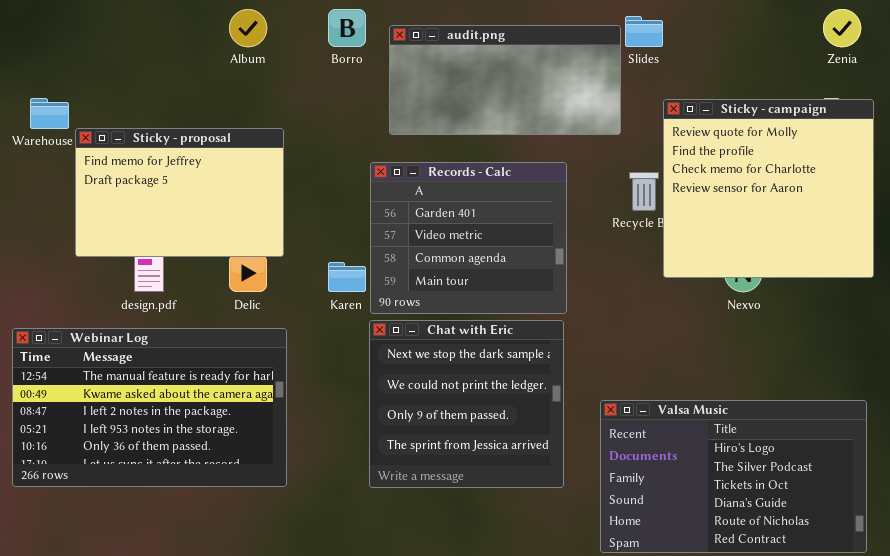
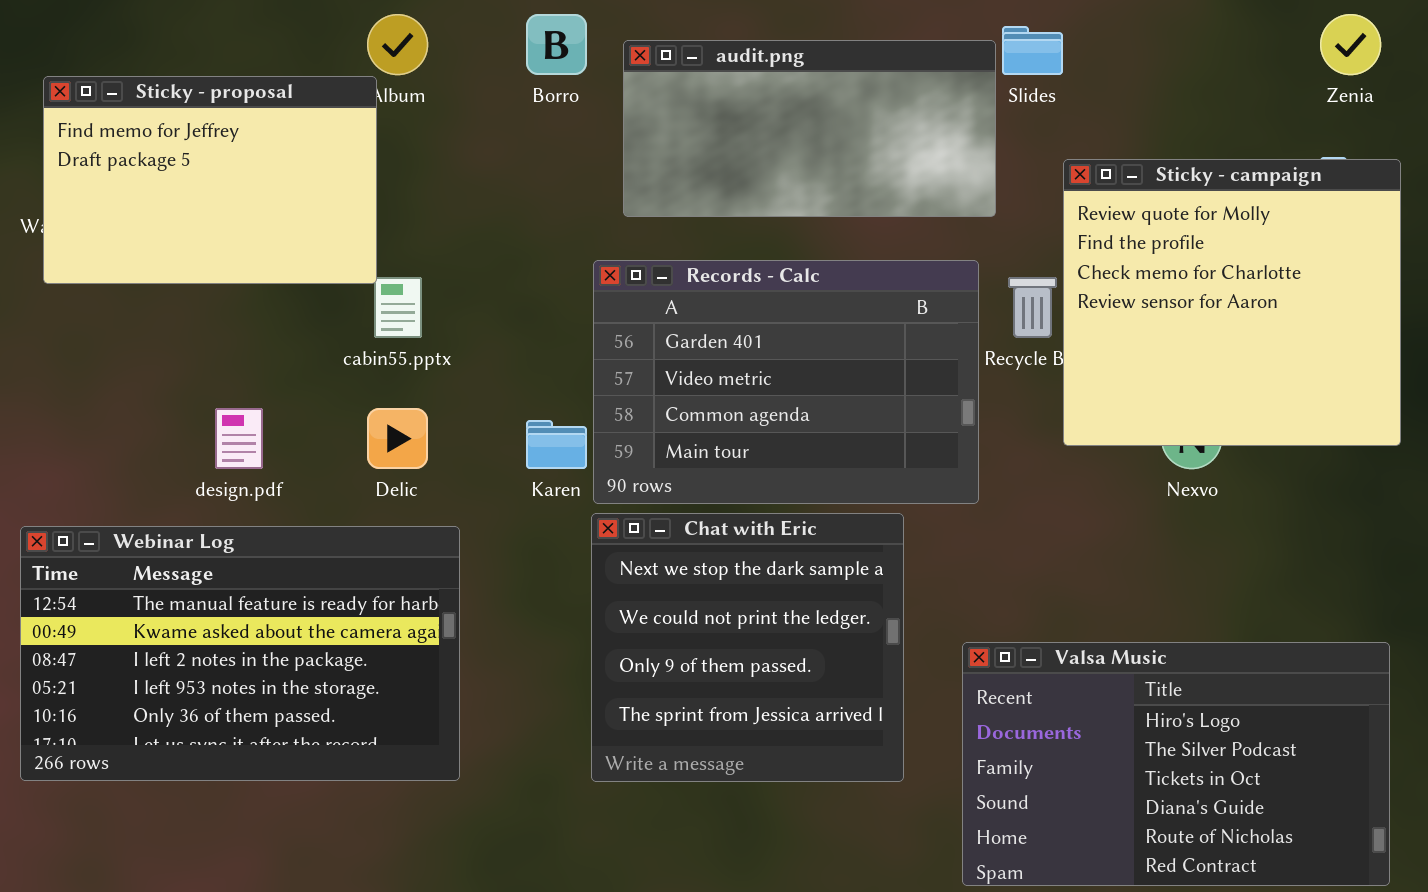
Sticky - proposal: [75,128,284,257] -> [43,76,377,284], moved
Records - Calc: [370,162,567,314] -> [593,260,979,504], resized

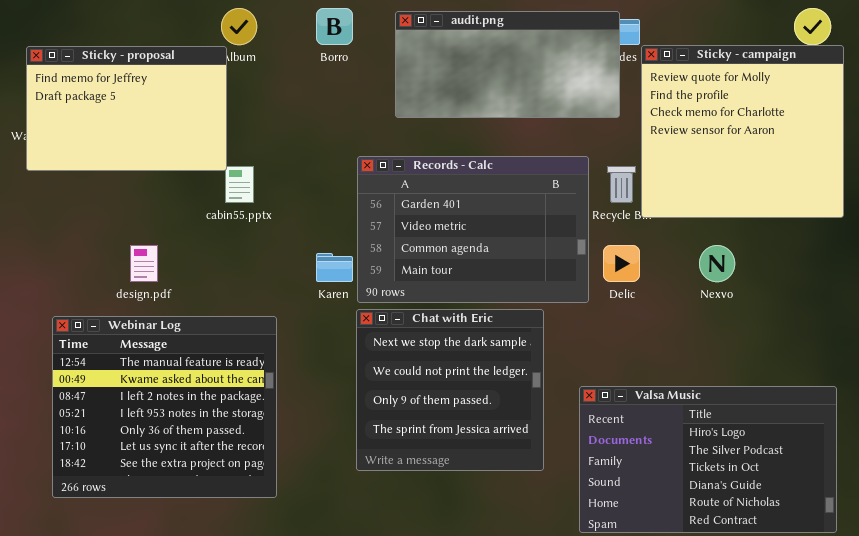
audit.png: [623,40,996,217] -> [395,11,620,118], moved
Sticky - campaign: [1063,159,1401,446] -> [641,45,844,218], moved
Delic: [367,408,428,469] -> [603,245,640,282], moved
Webinar Log: [20,526,460,781] -> [52,316,277,498], resized

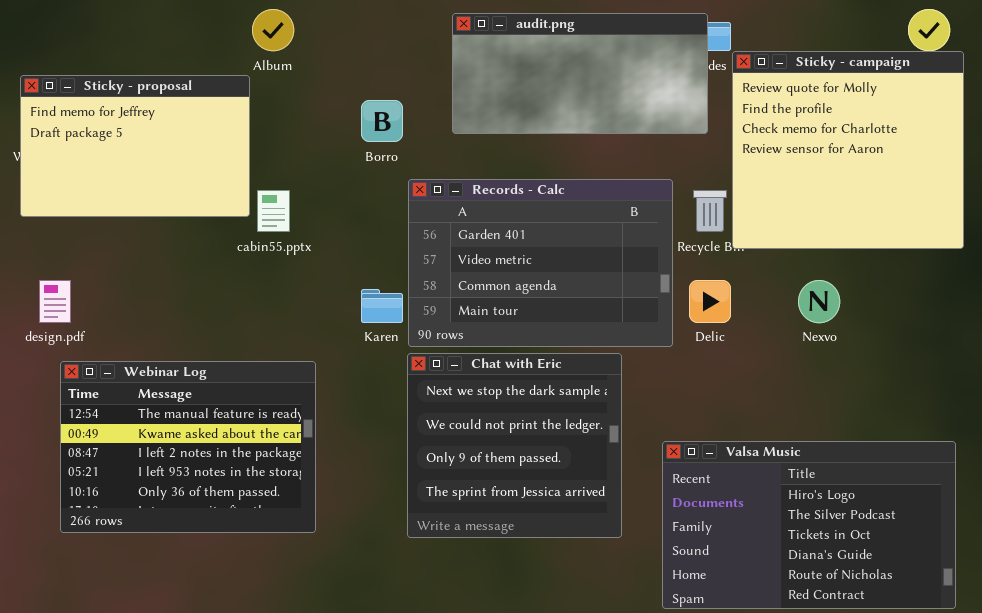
Borro: [316,8,353,45] -> [361,100,403,142], moved
Sticky - proposal: [26,46,227,171] -> [20,75,250,217], moved
design.pdf: [130,245,158,282] -> [39,280,71,323], moved
Webinar Log: [52,316,277,498] -> [60,361,316,533], resized

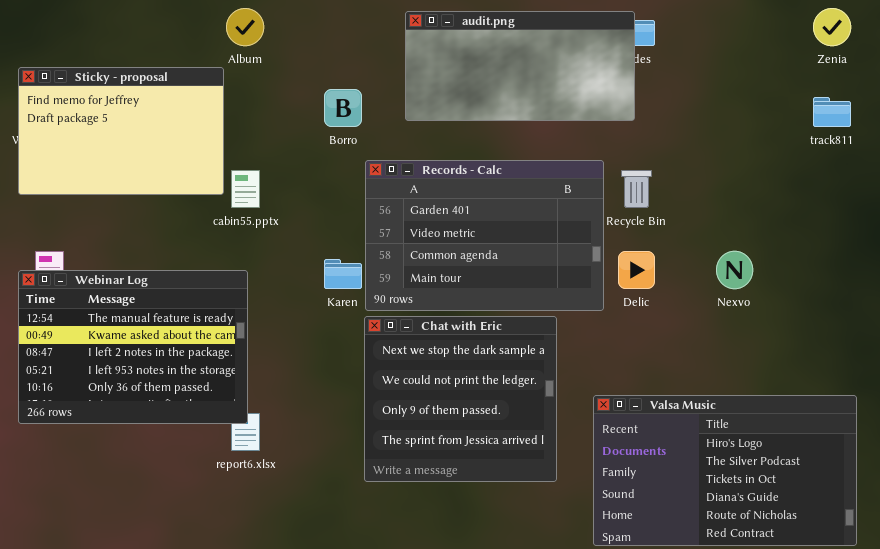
Sticky - campaign: [732,51,964,249] -> none, closed
Webinar Log: [60,361,316,533] -> [18,270,248,424], moved

